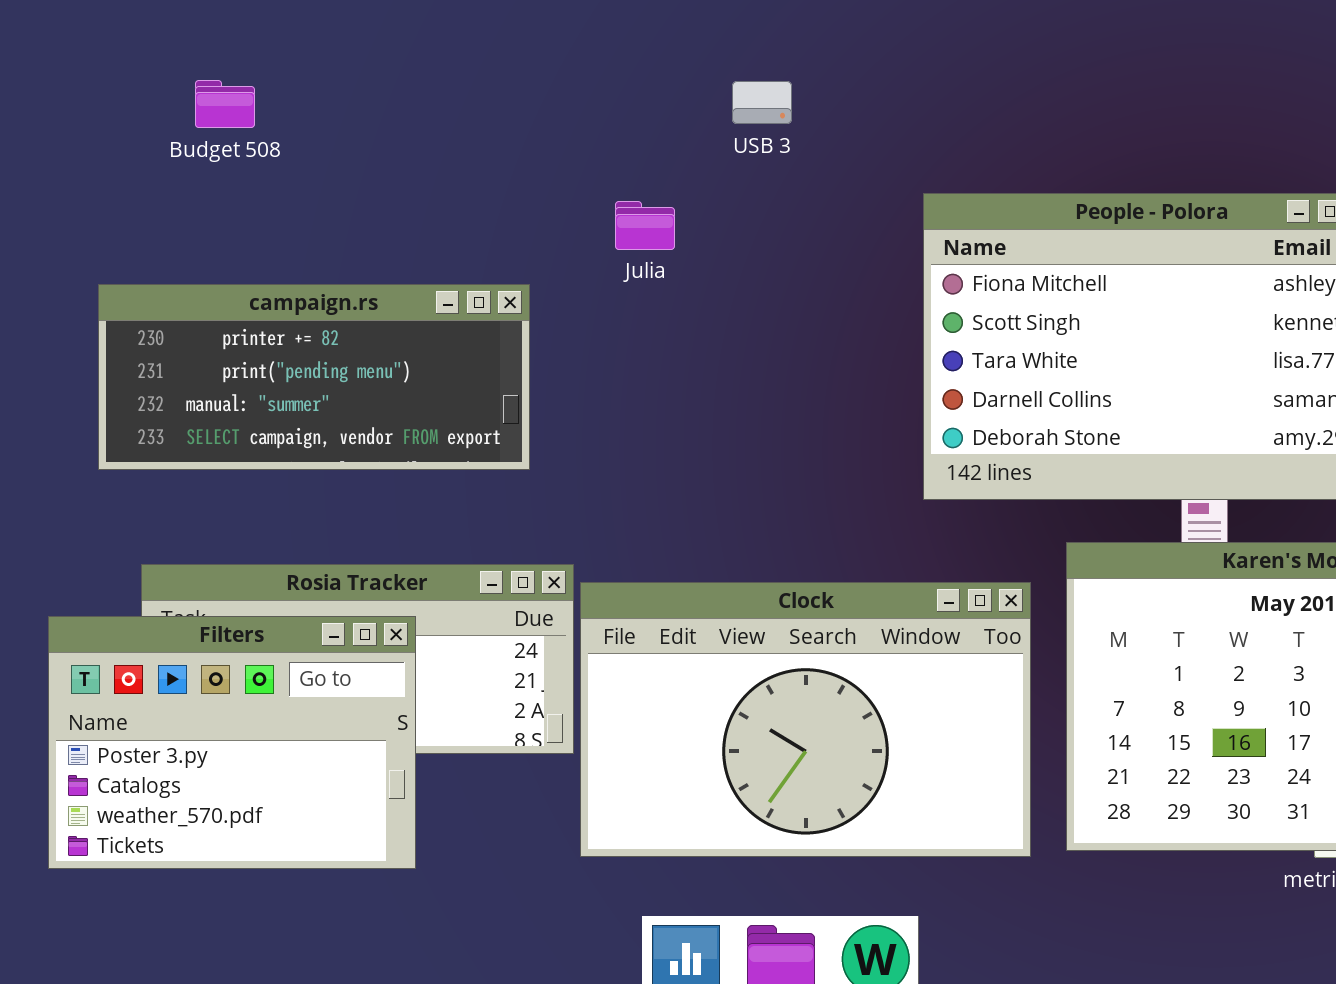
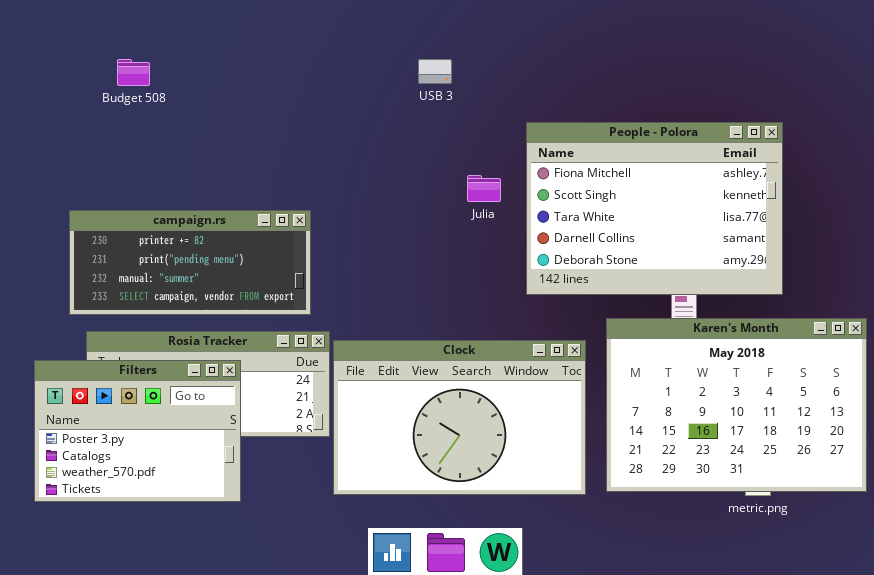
Julia: [615,201,675,250] -> [467,175,501,202], moved
campaign.rs: [98,284,530,470] -> [69,210,311,315], moved

